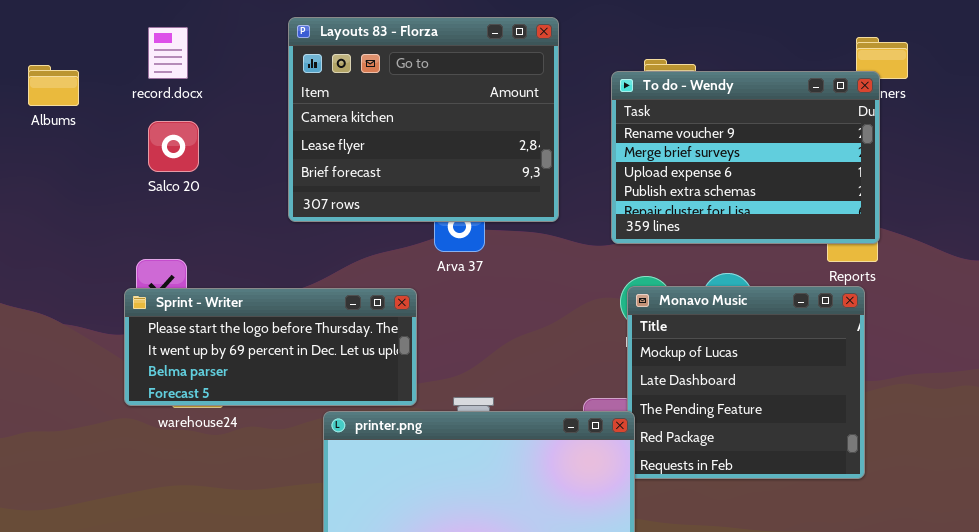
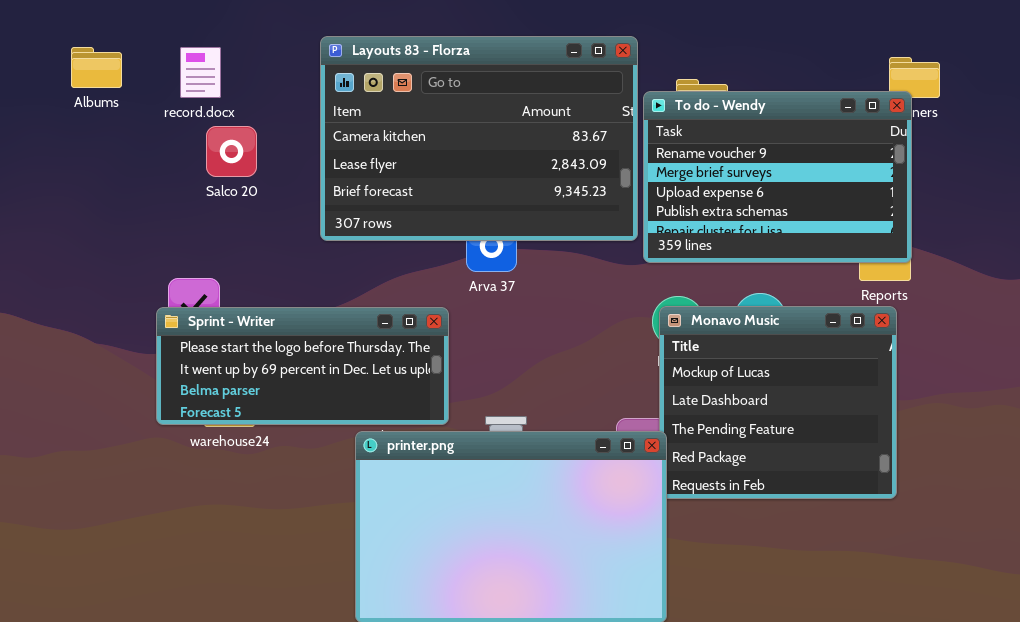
Layouts 83 - Florza: [288,17,559,222] -> [320,36,638,241], resized
Albums: [28,65,79,106] -> [71,47,122,88], moved
Salco 20: [148,121,199,172] -> [206,126,257,177], moved

